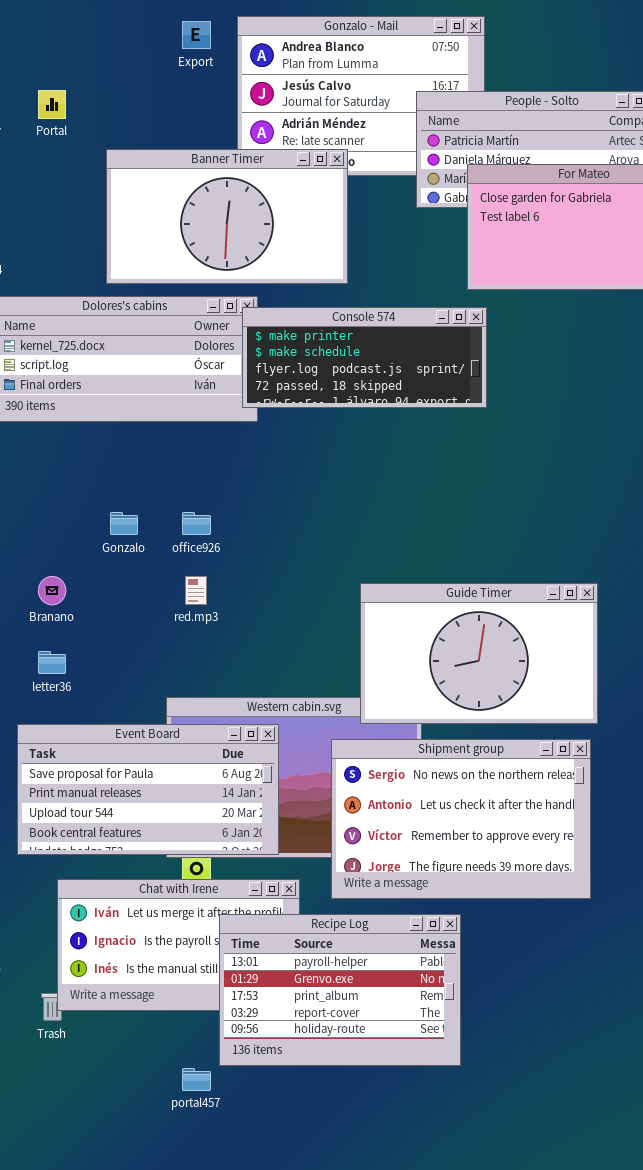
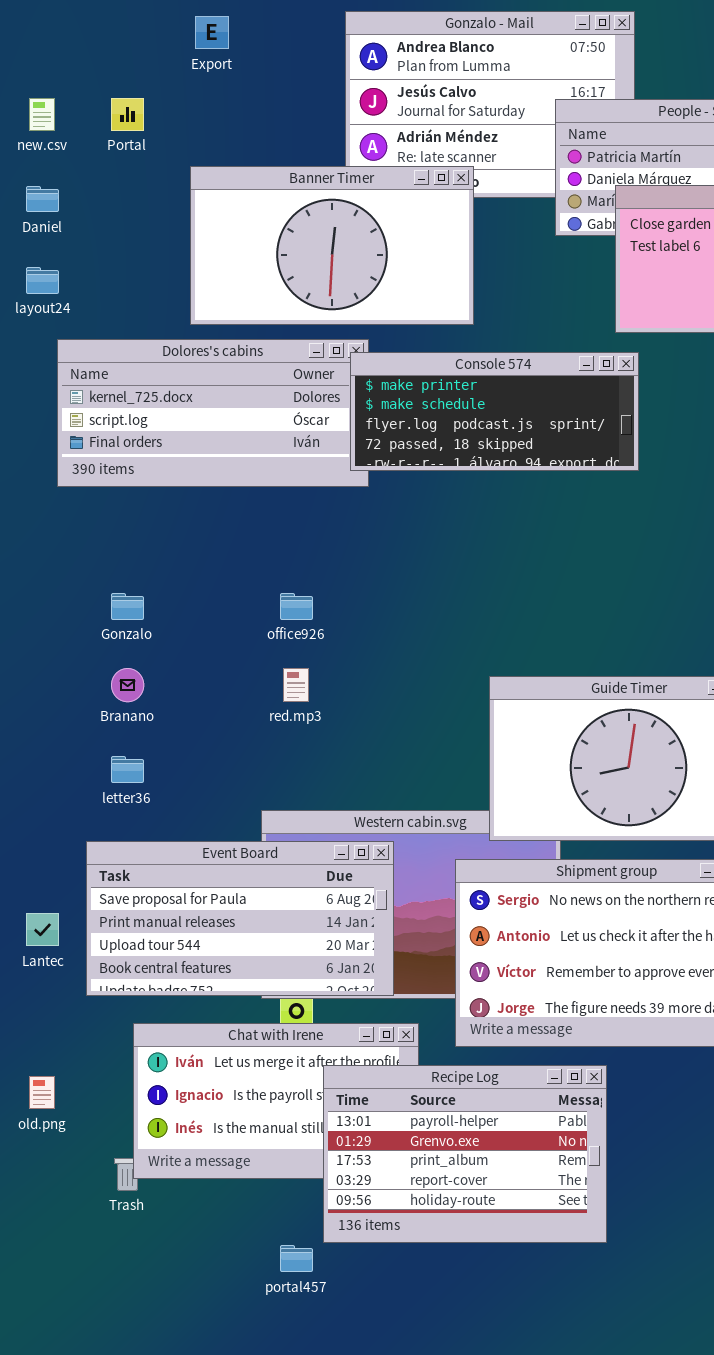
Export: [182,21,211,49] -> [195,16,229,49], moved
Gonzalo: [110,512,138,535] -> [111,593,144,620], moved

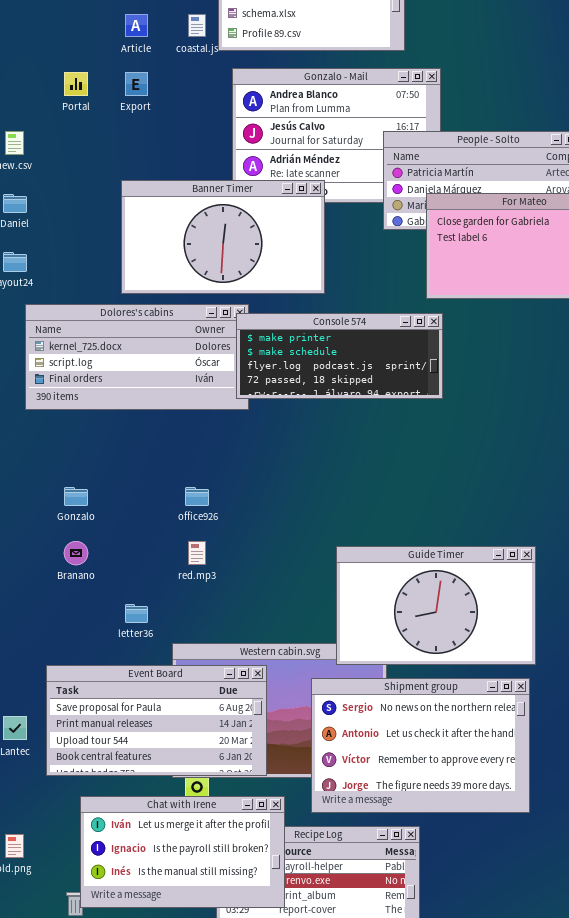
Portal: [111,98,144,131] -> [64,72,88,96], moved
letter36: [111,756,144,783] -> [125,604,148,623], moved
Chat with Irene: [133,1023,419,1179] -> [80,796,285,908], raised

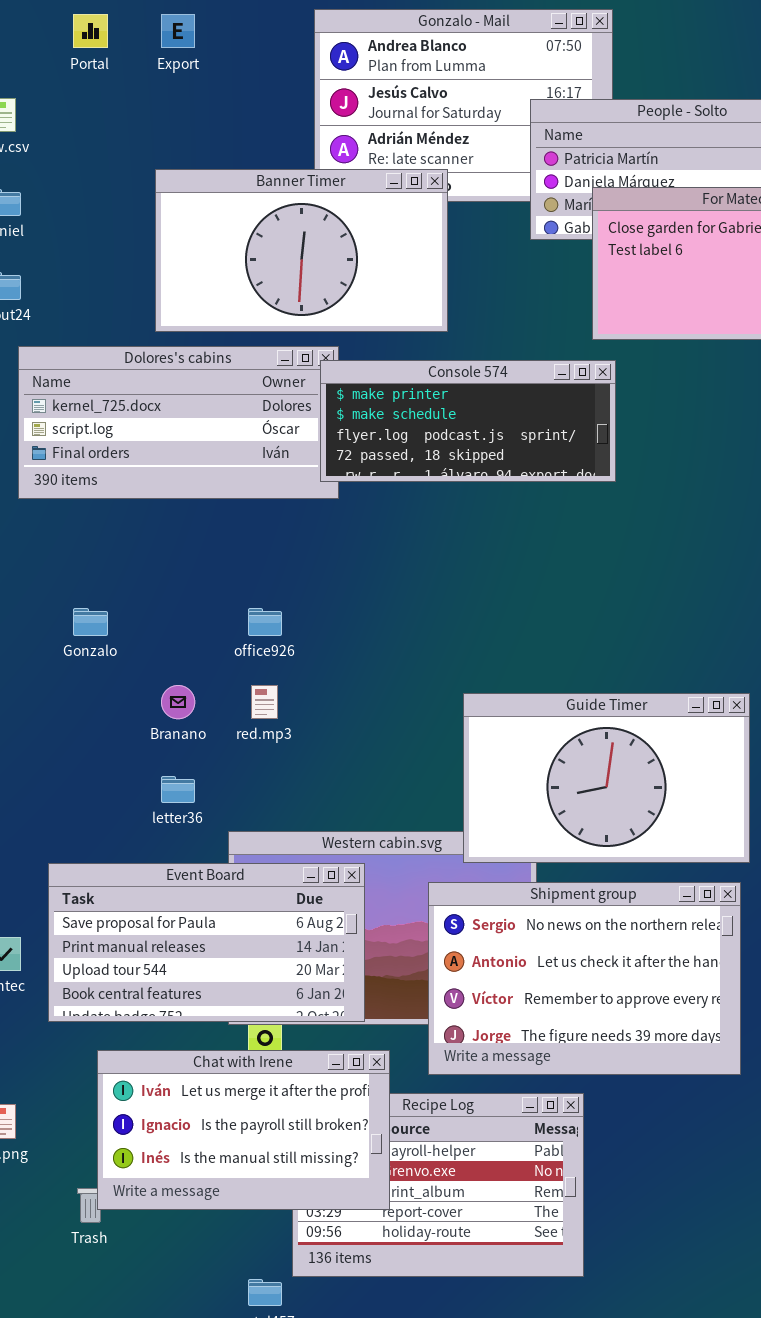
Branano: [64,541,88,565] -> [161,685,195,719], moved

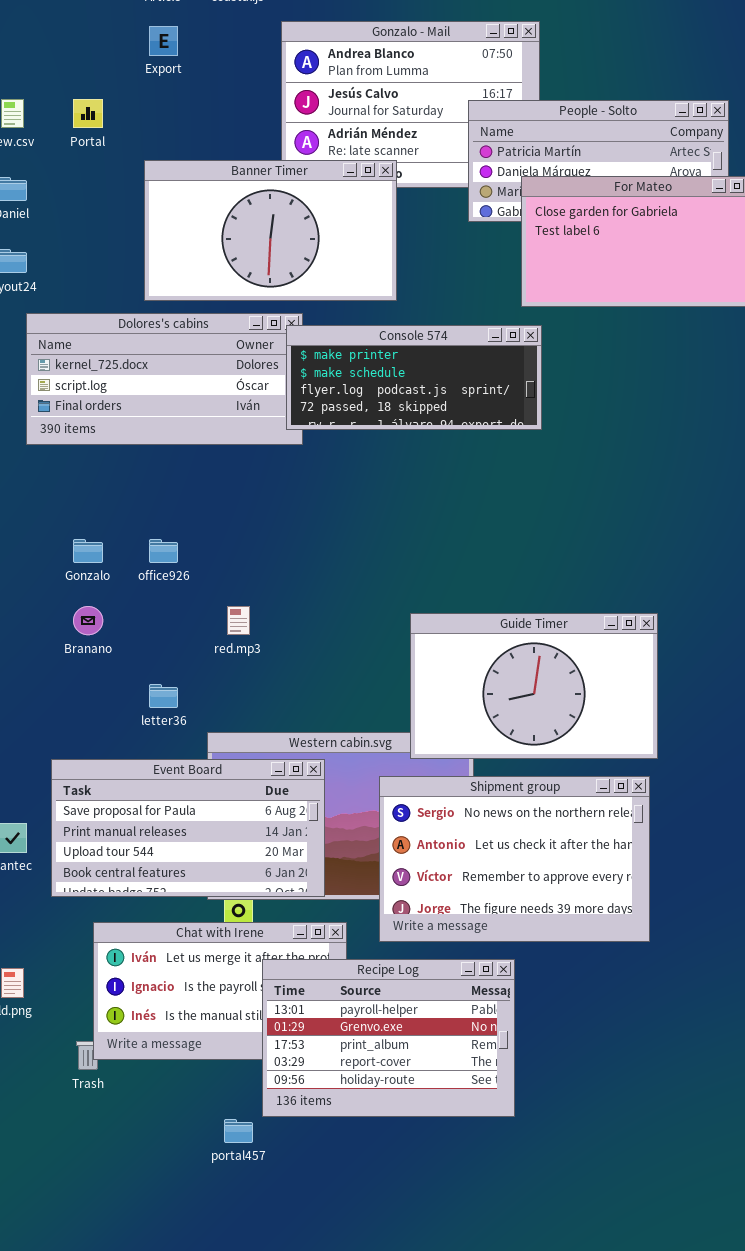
Portal: [73,14,108,48] -> [73,99,103,128], moved
office926: [248,608,282,636] -> [149,539,178,563], moved
Branano: [161,685,195,719] -> [73,606,103,635], moved
Recipe Log: [292,1093,584,1277] -> [262,959,515,1117], raised

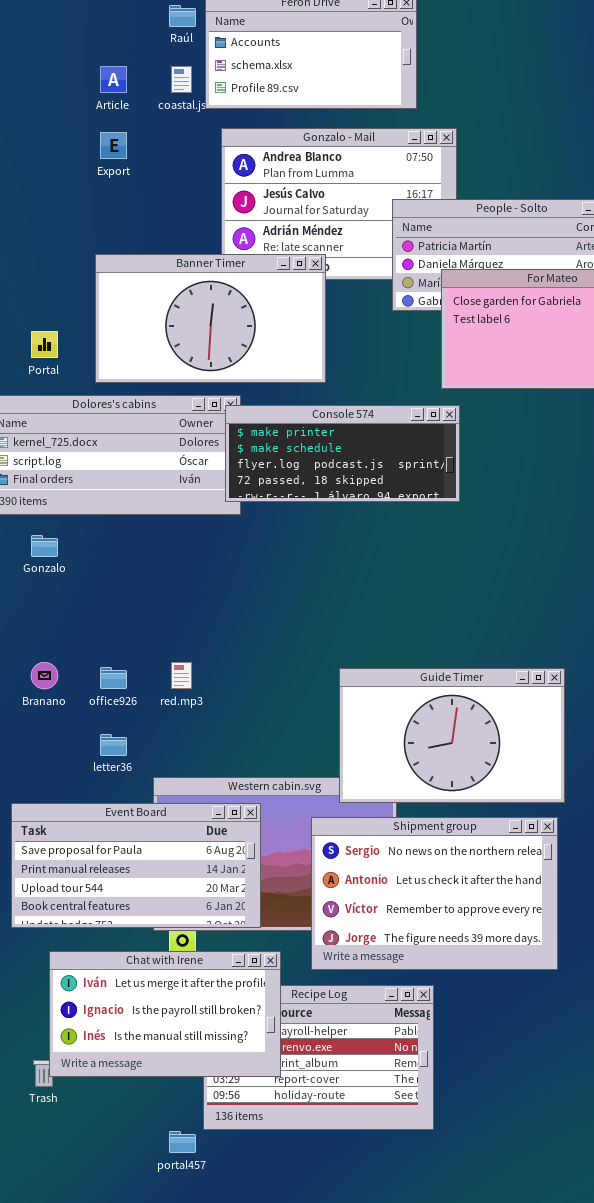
Portal: [73,99,103,128] -> [31,331,58,358], moved
Gonzalo: [73,539,103,563] -> [31,535,58,557], moved
office926: [149,539,178,563] -> [100,667,127,689], moved
Chat with Irene: [93,922,347,1060] -> [49,951,281,1077], raised

